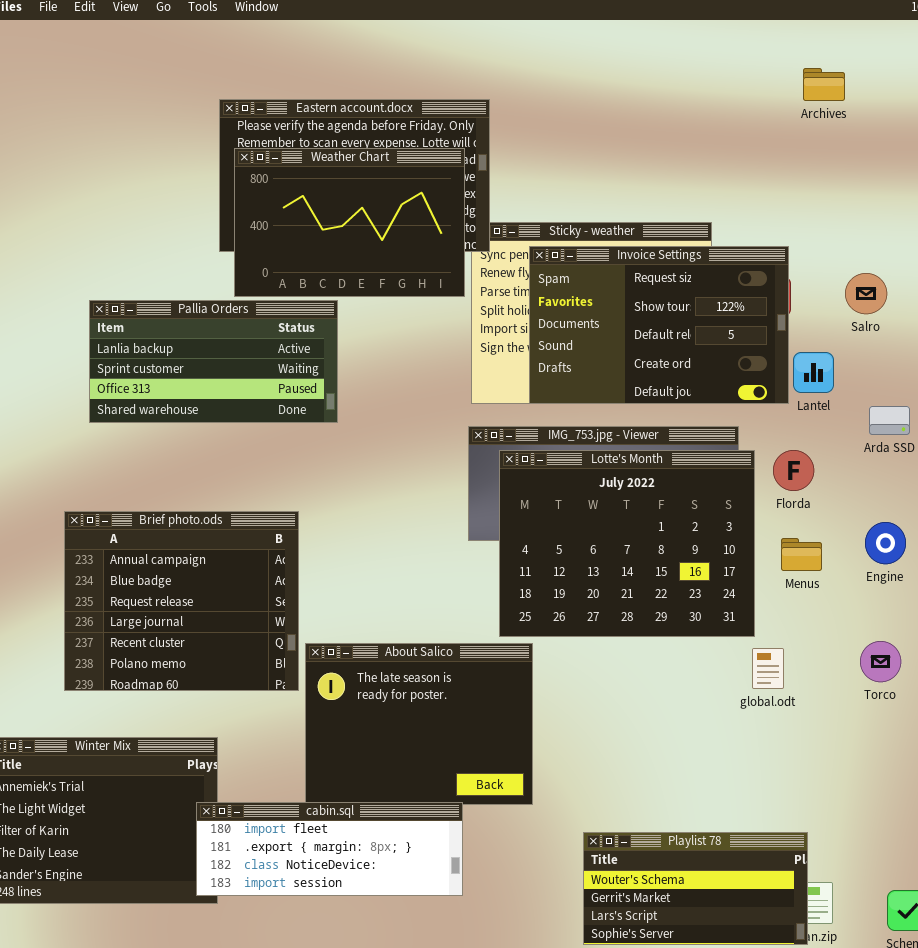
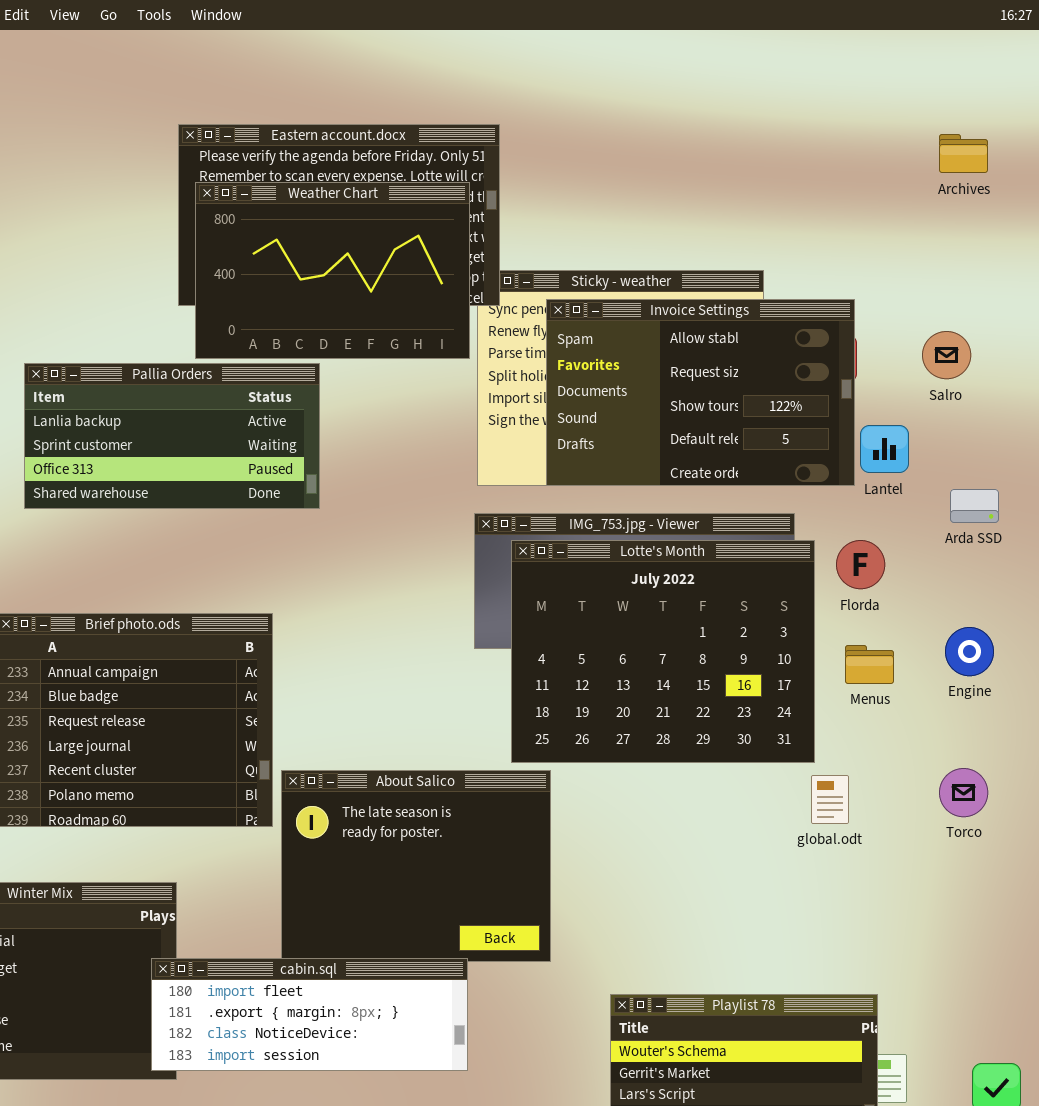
Archives: [803,68,845,101] -> [939,134,988,173], moved
Invoice Settings: [529,246,789,404] -> [546,299,855,486], scrolled up 1 row

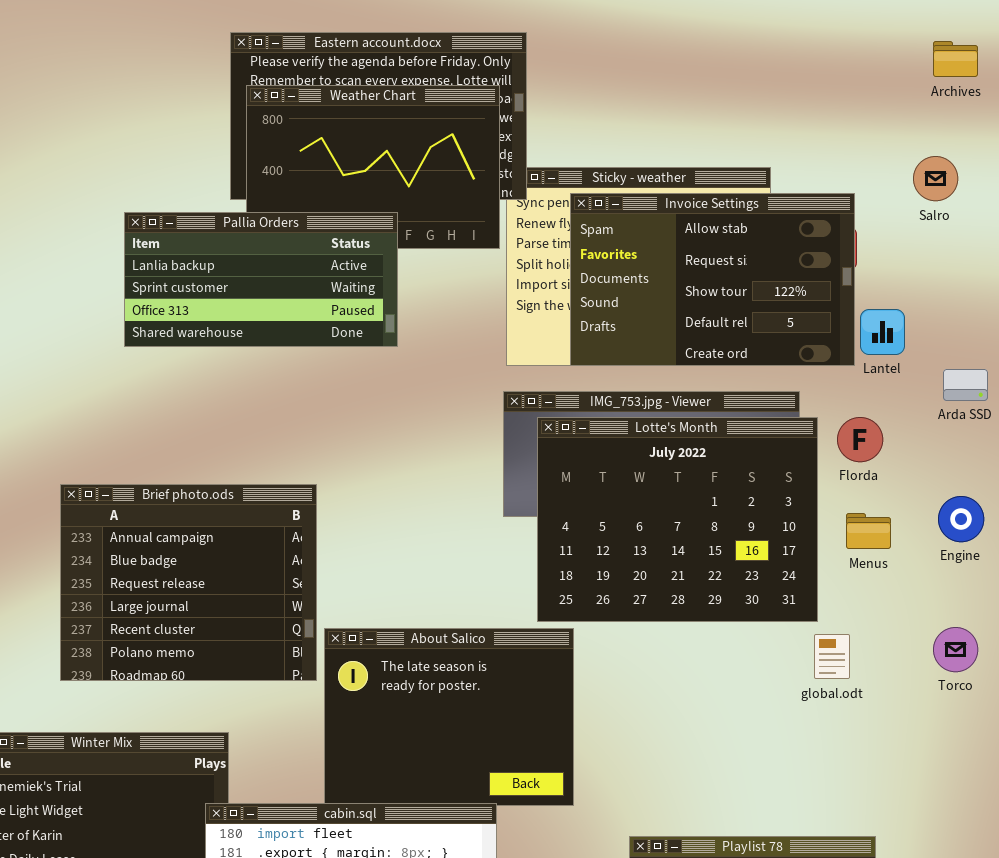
Salro: [922,331,971,379] -> [913,156,958,201], moved
Pallia Orders: [24,363,320,509] -> [124,212,398,347], moved

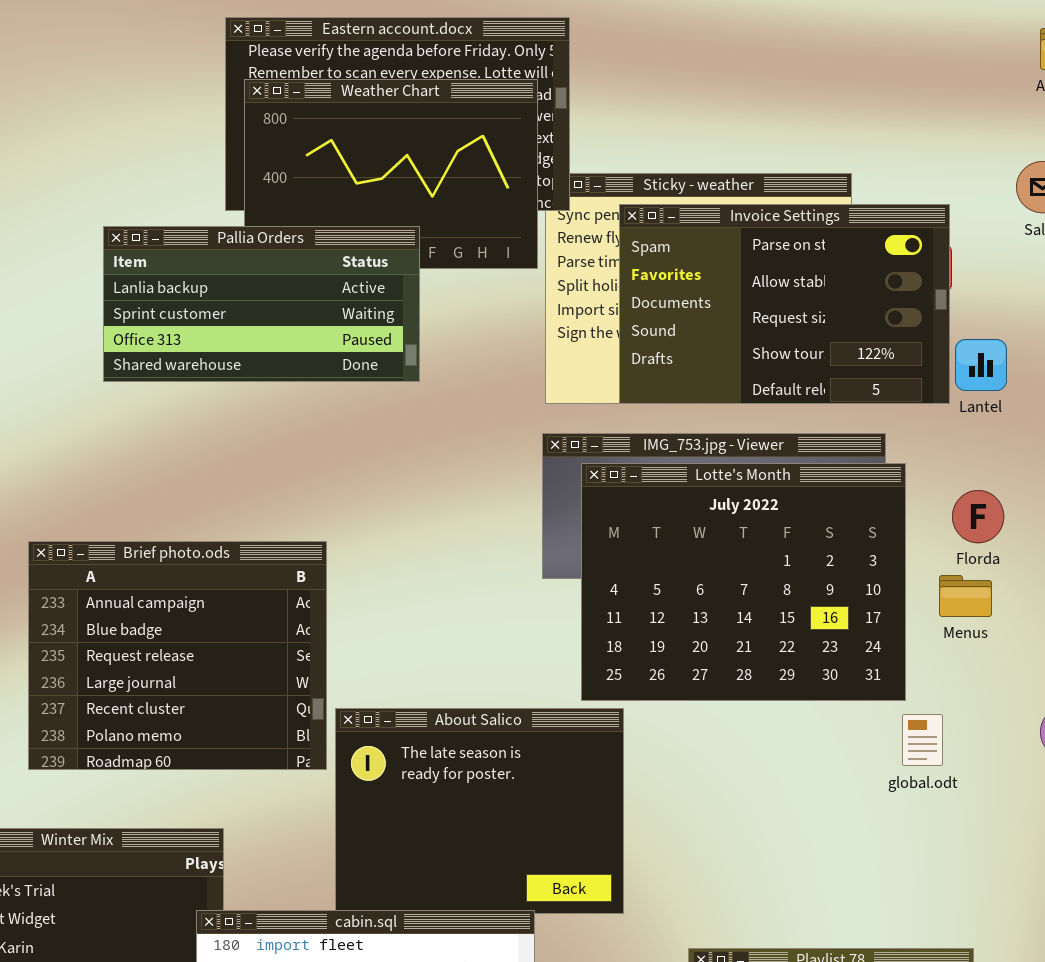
Invoice Settings: [570,193,855,366] -> [619,204,950,404], scrolled up 1 row
Florda: [837,417,883,462] -> [952,490,1004,543], moved

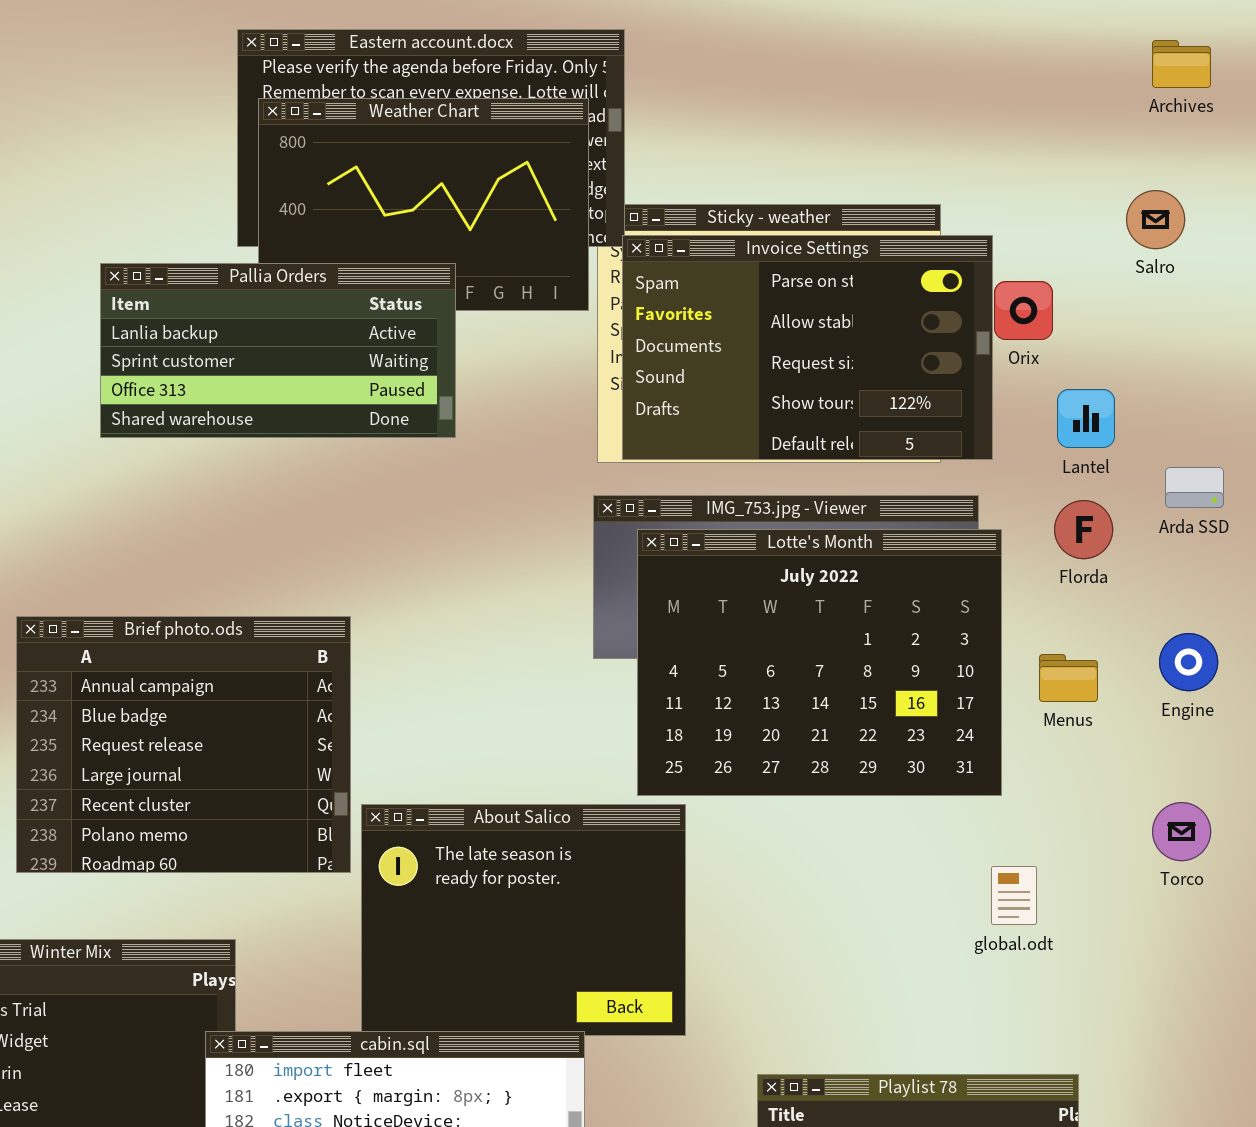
Invoice Settings: [619,204,950,404] -> [622,235,993,460], moved
Florda: [952,490,1004,543] -> [1054,500,1113,559], moved
global.odt: [902,714,943,766] -> [991,866,1037,925], moved

